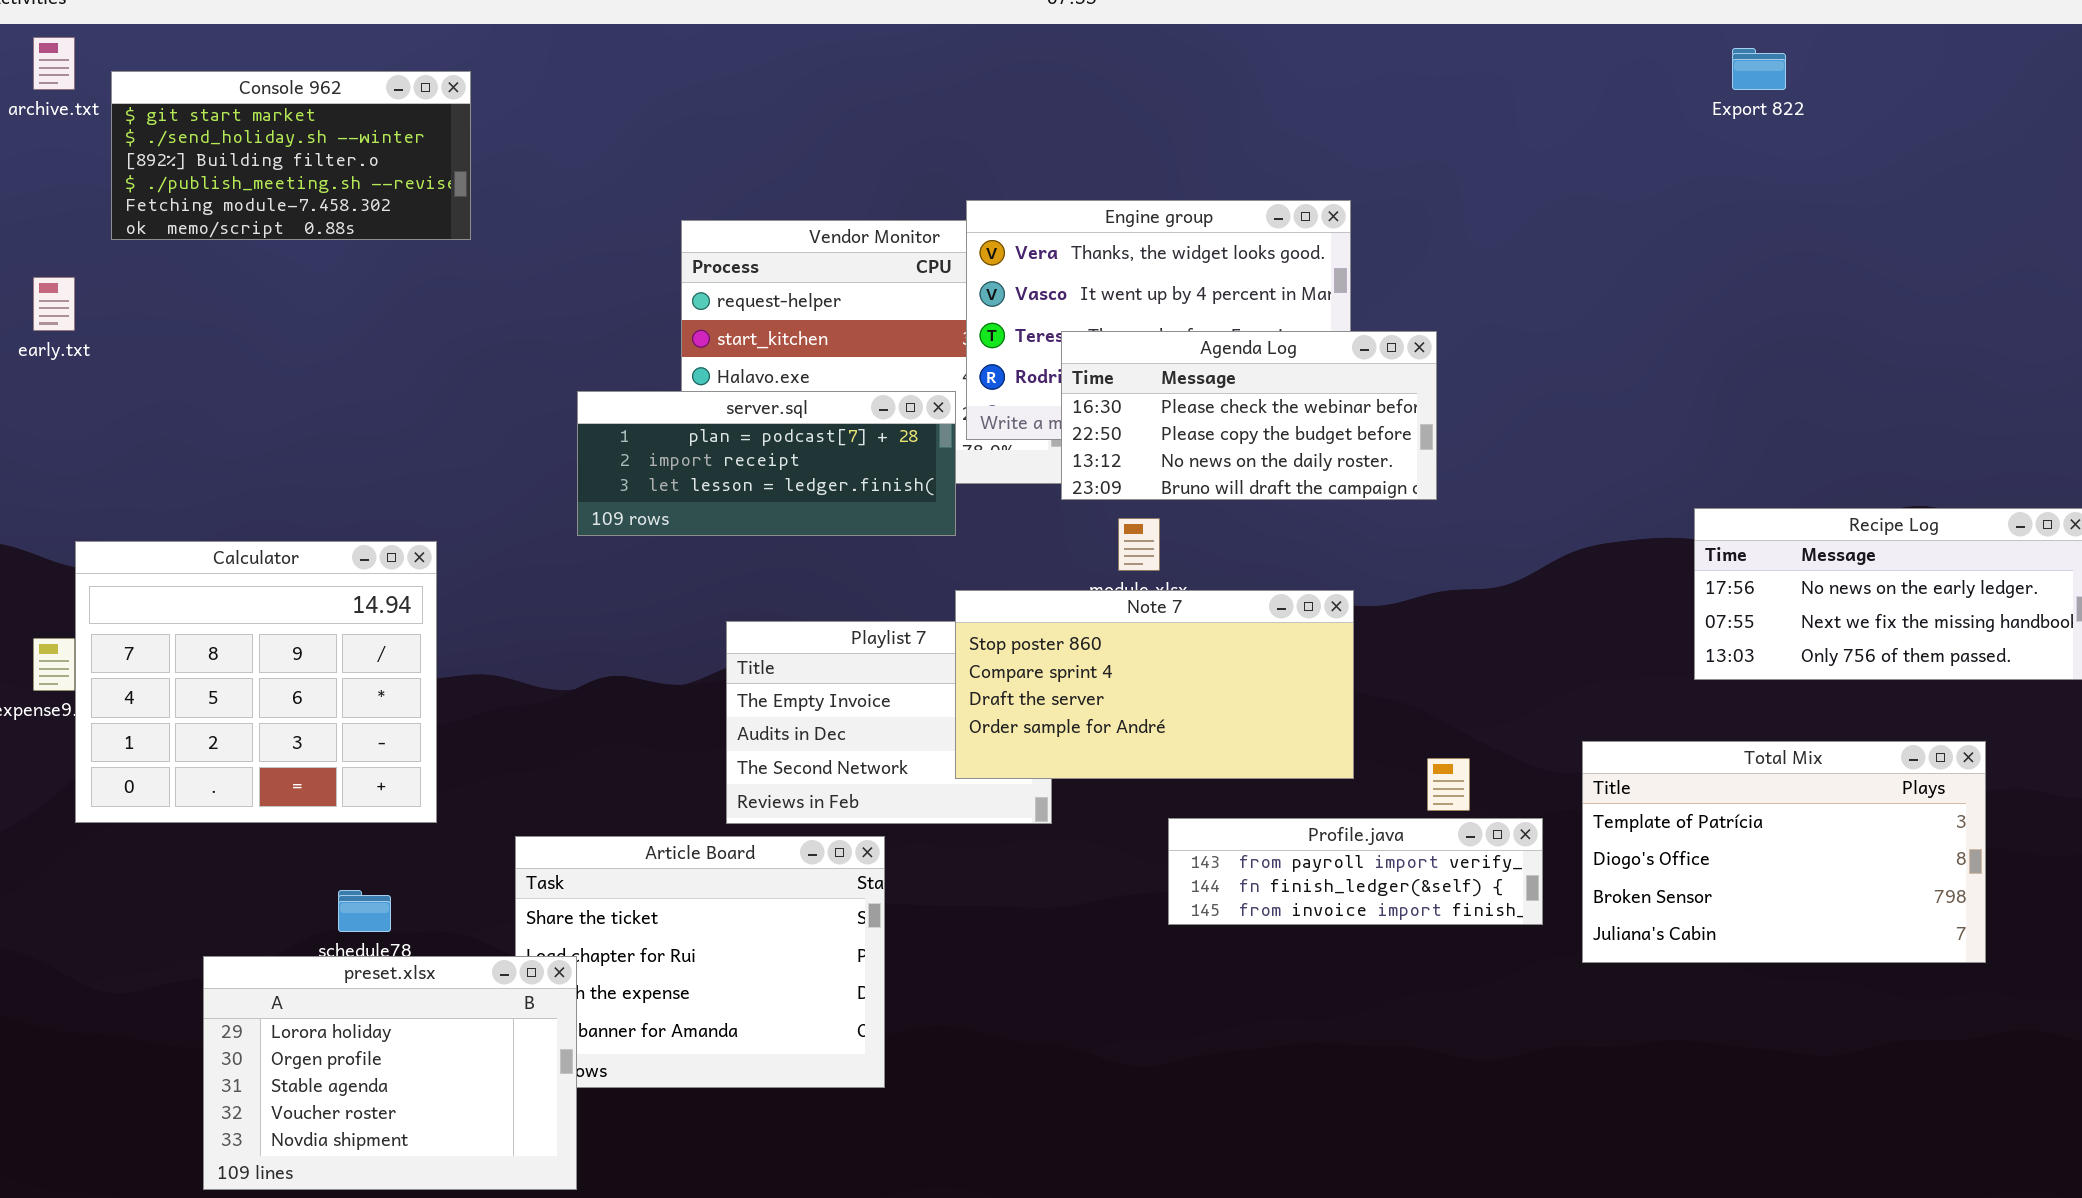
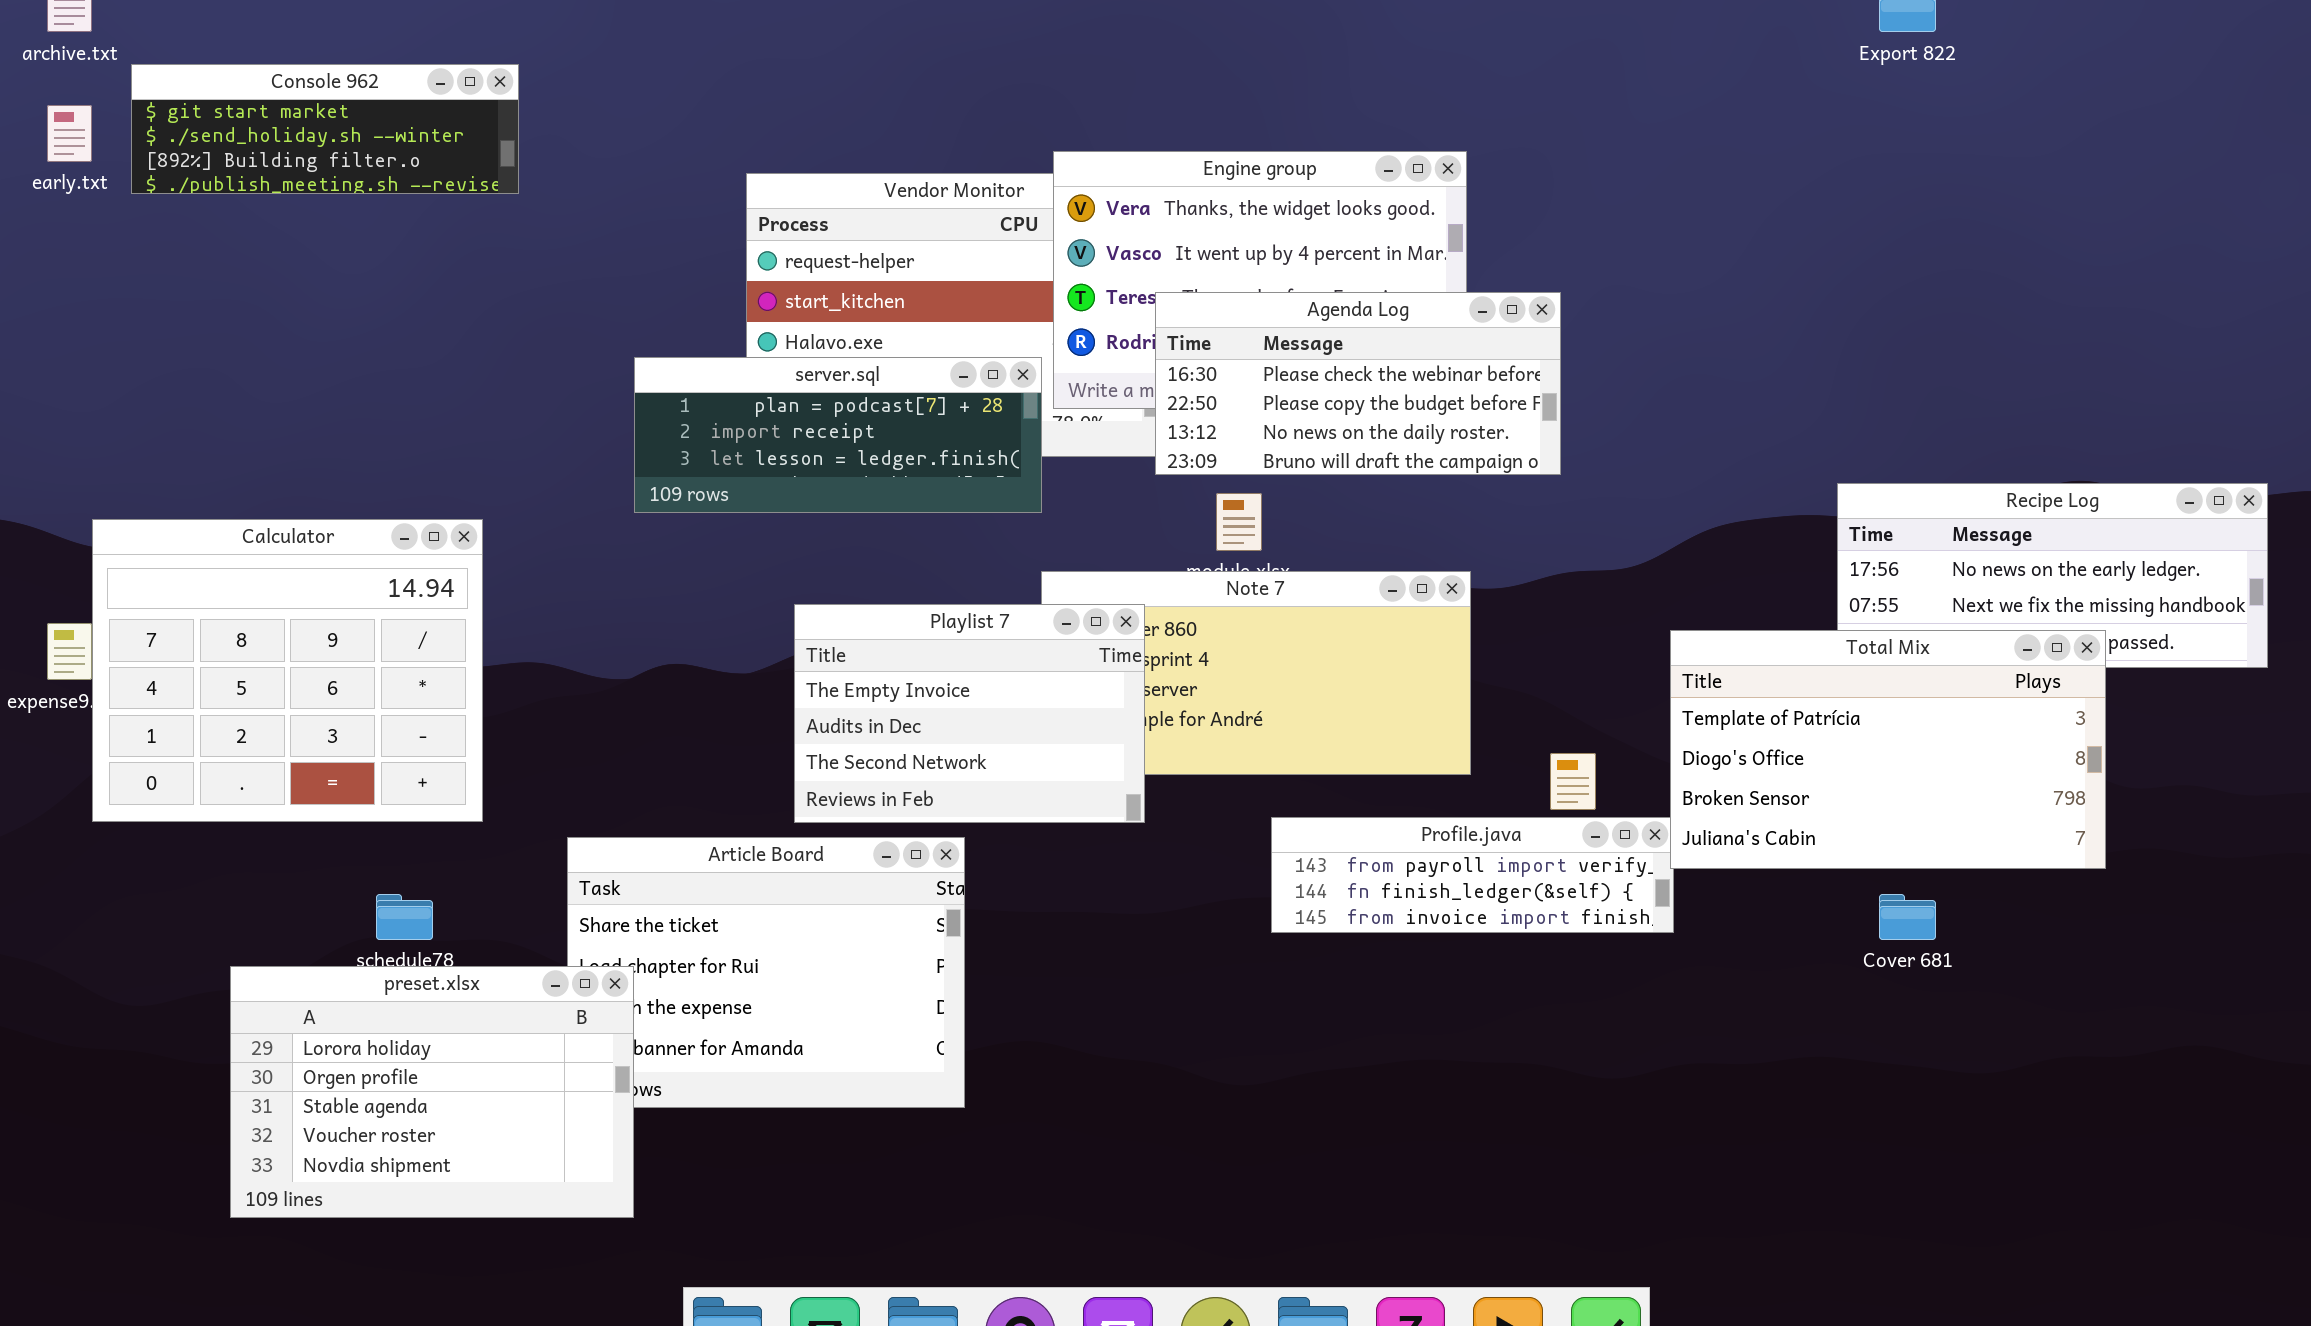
Console 962: [111,71,471,240] -> [131,64,519,194], resized
early.txt: [33,277,75,331] -> [47,105,92,162], moved
Playlist 7: [726,621,1052,824] -> [794,604,1145,823], raised
Total Mix: [1582,741,1986,963] -> [1670,630,2106,869], moved

